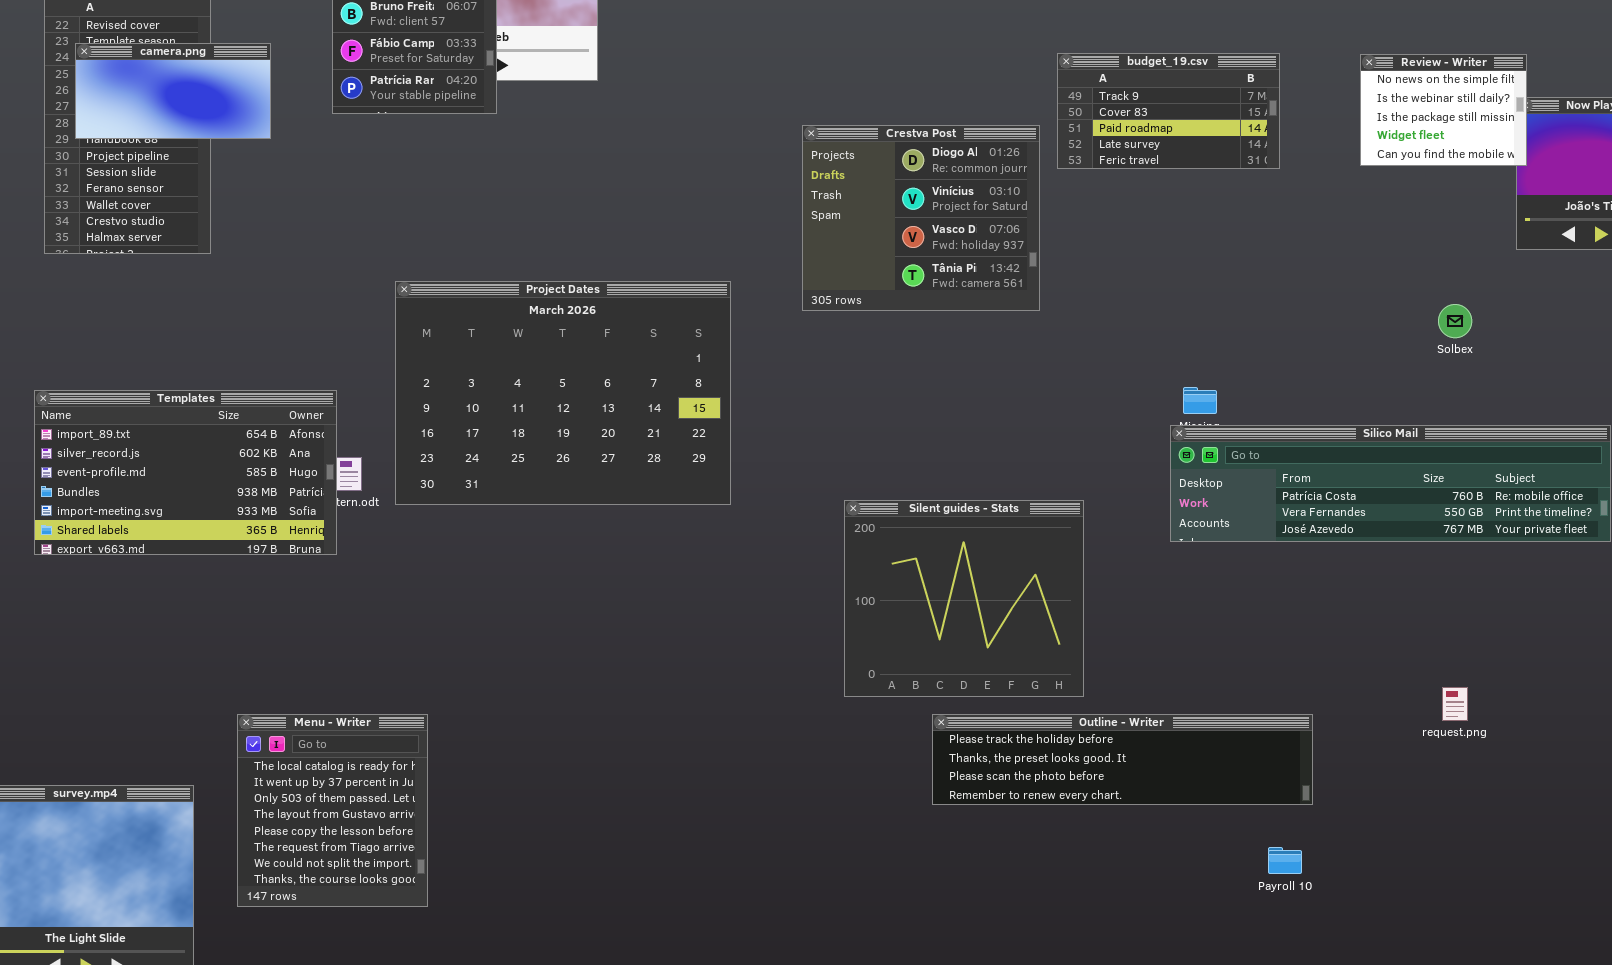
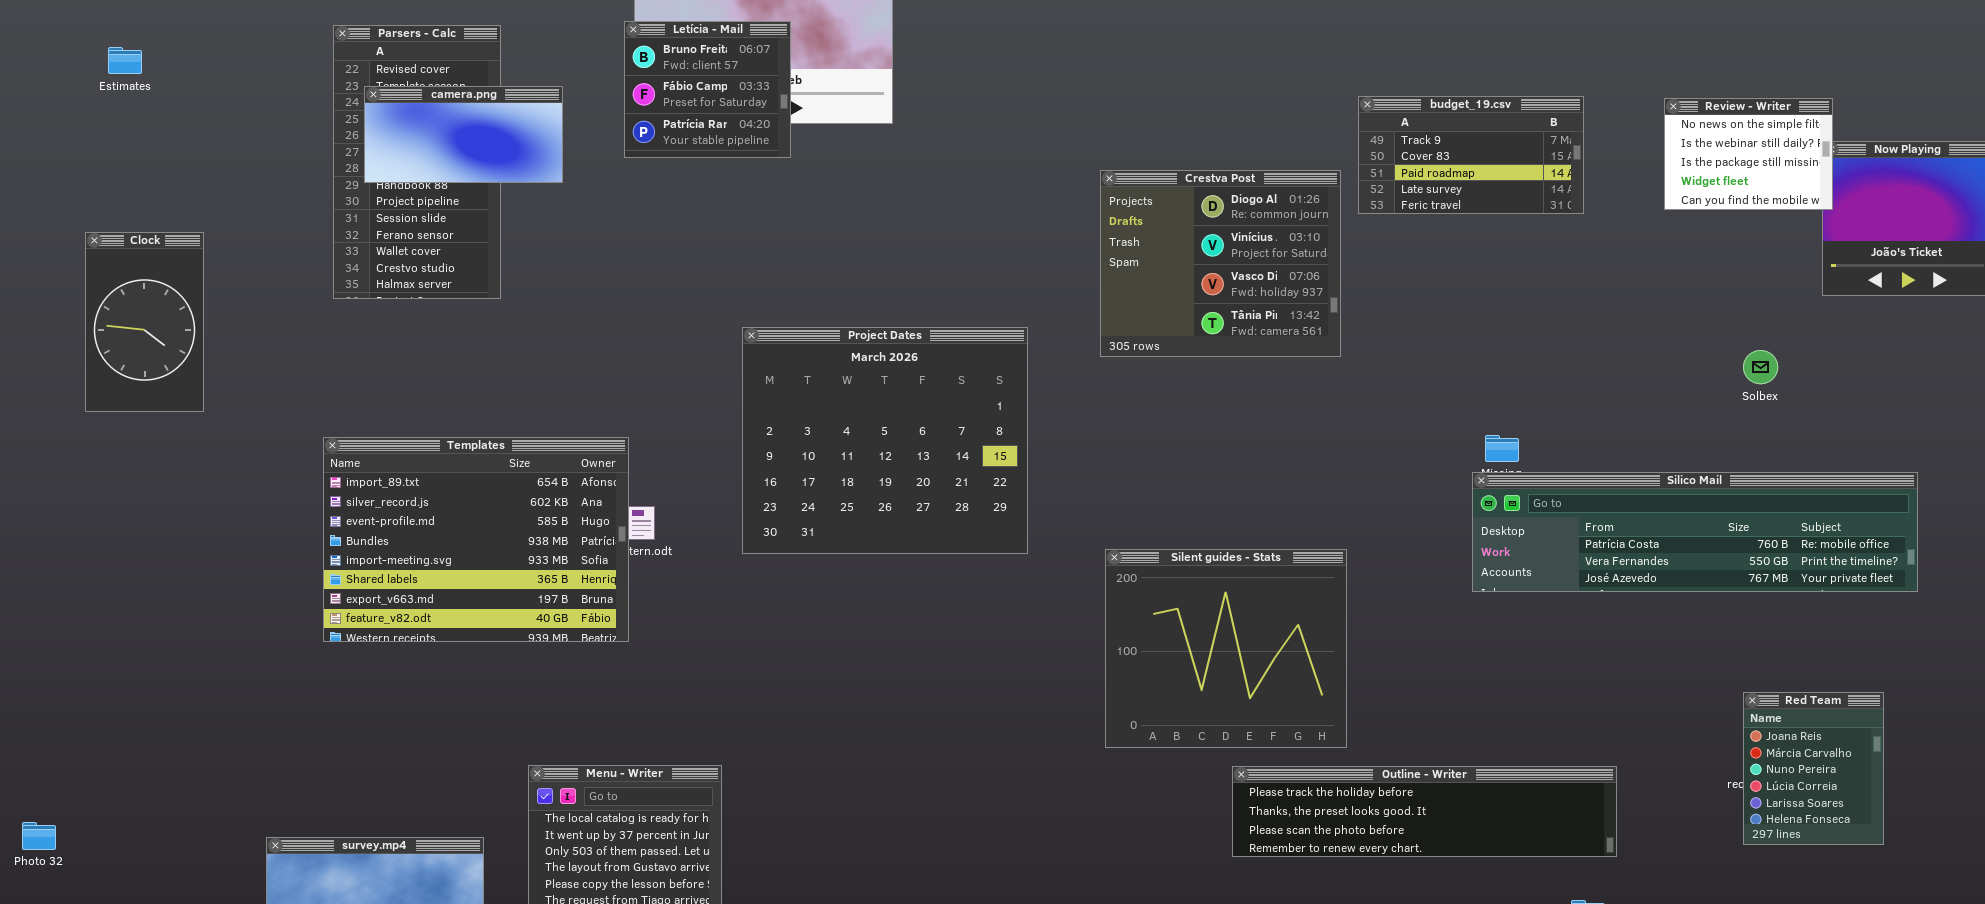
Project Dates: [395,281,731,505] -> [742,327,1028,554], resized
Templates: [34,390,337,555] -> [323,437,629,642], resized
Silent guides - Stats: [844,500,1084,697] -> [1105,549,1347,748], moved
Red Team: none -> [1743,692,1884,845], opened

